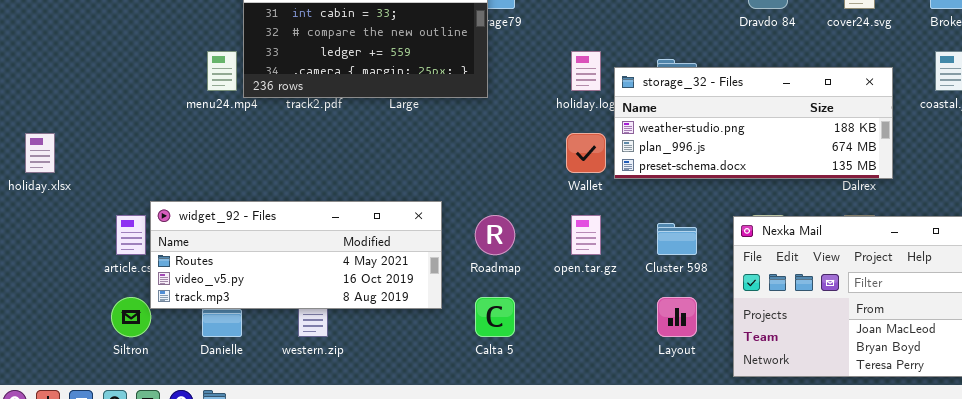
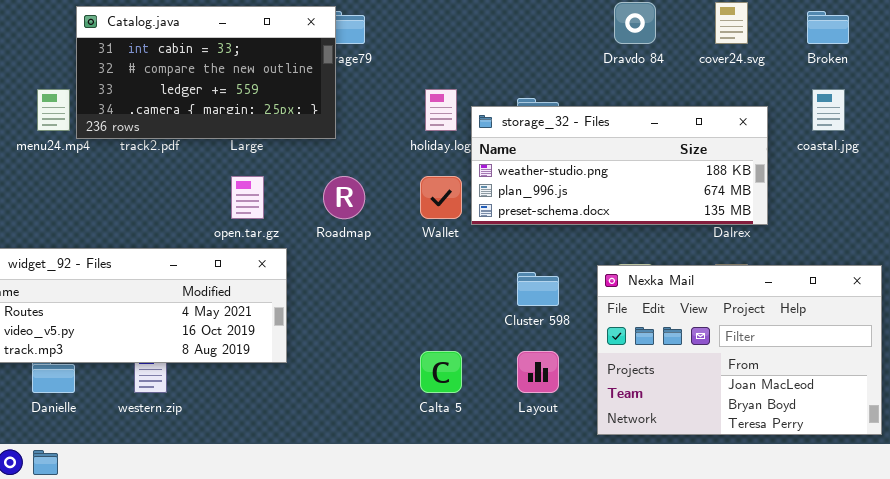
Roadmap: [475,215,515,255] -> [323,176,365,219], moved
open.tar.gz: [571,215,601,255] -> [231,176,264,219], moved
Calta 5: [475,297,515,337] -> [420,351,462,393], moved

